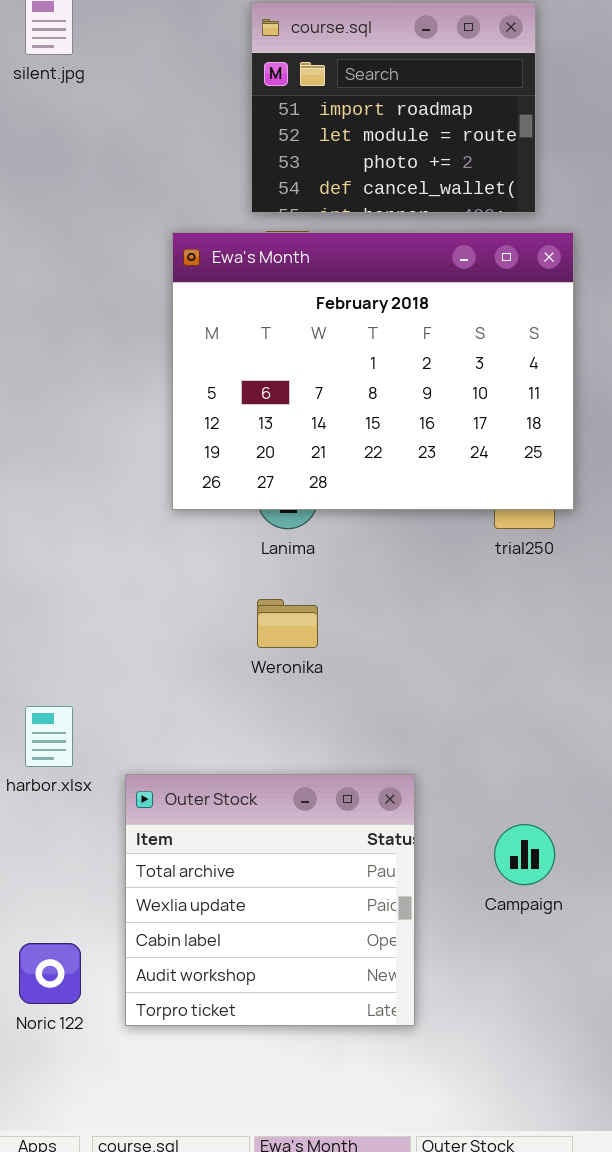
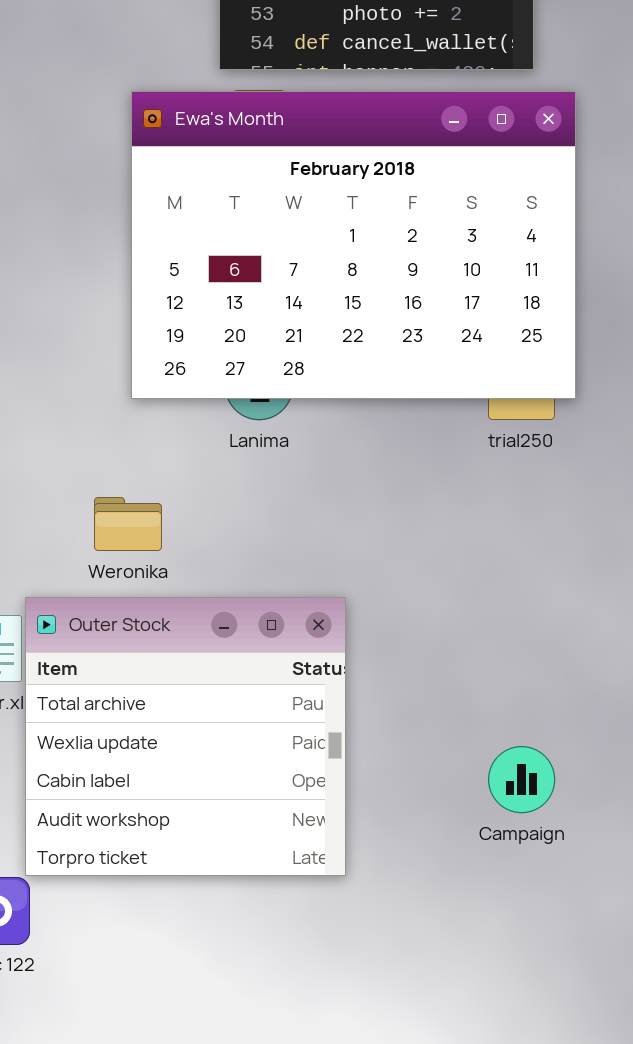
Weronika: [257,599,318,648] -> [94,497,162,551], moved
Outer Stock: [125,774,415,1026] -> [25,597,346,876], moved

